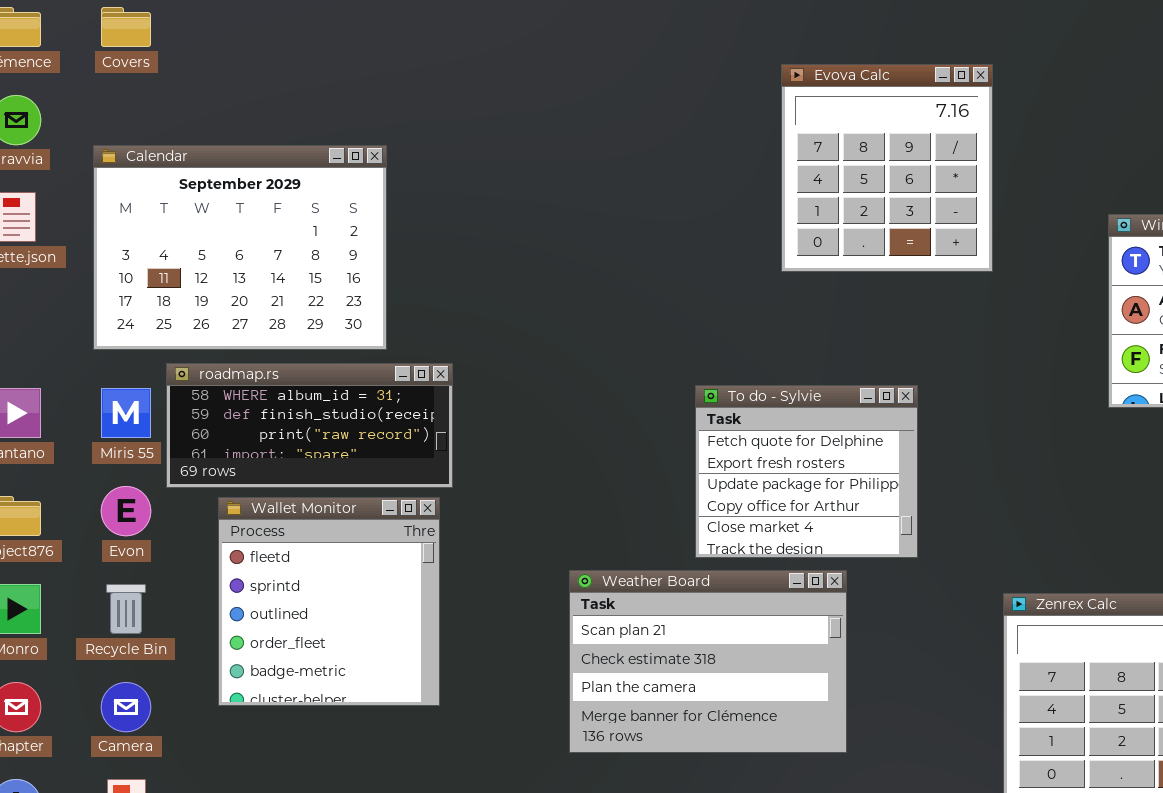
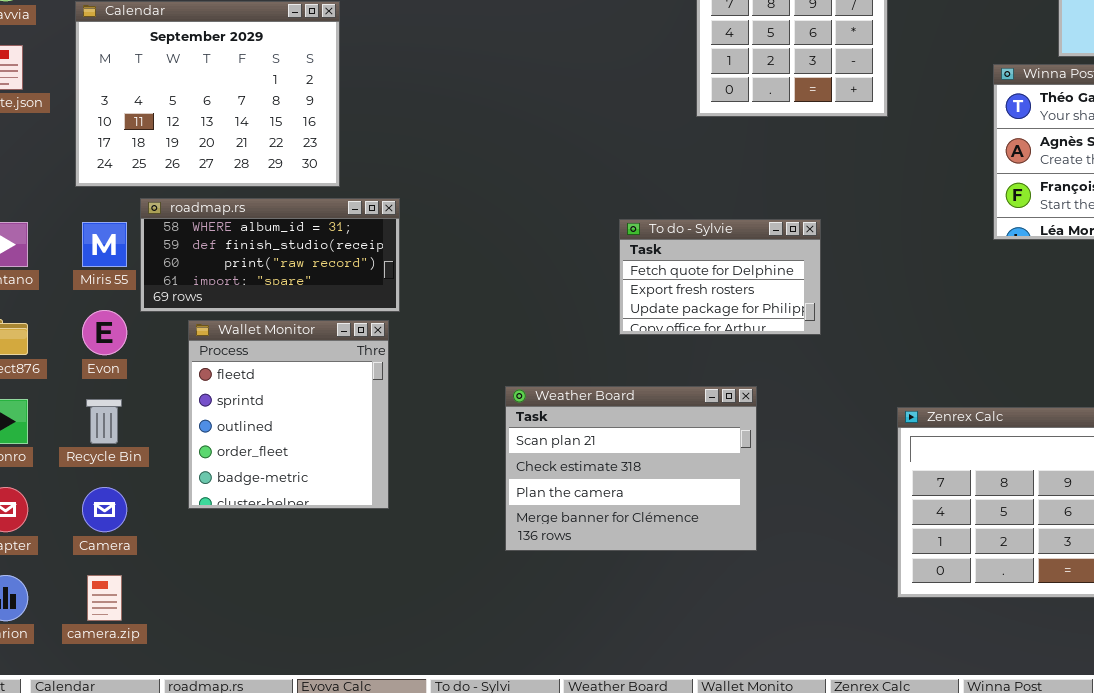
To do - Sylvie: [695,385,918,558] -> [619,219,821,335], resized

